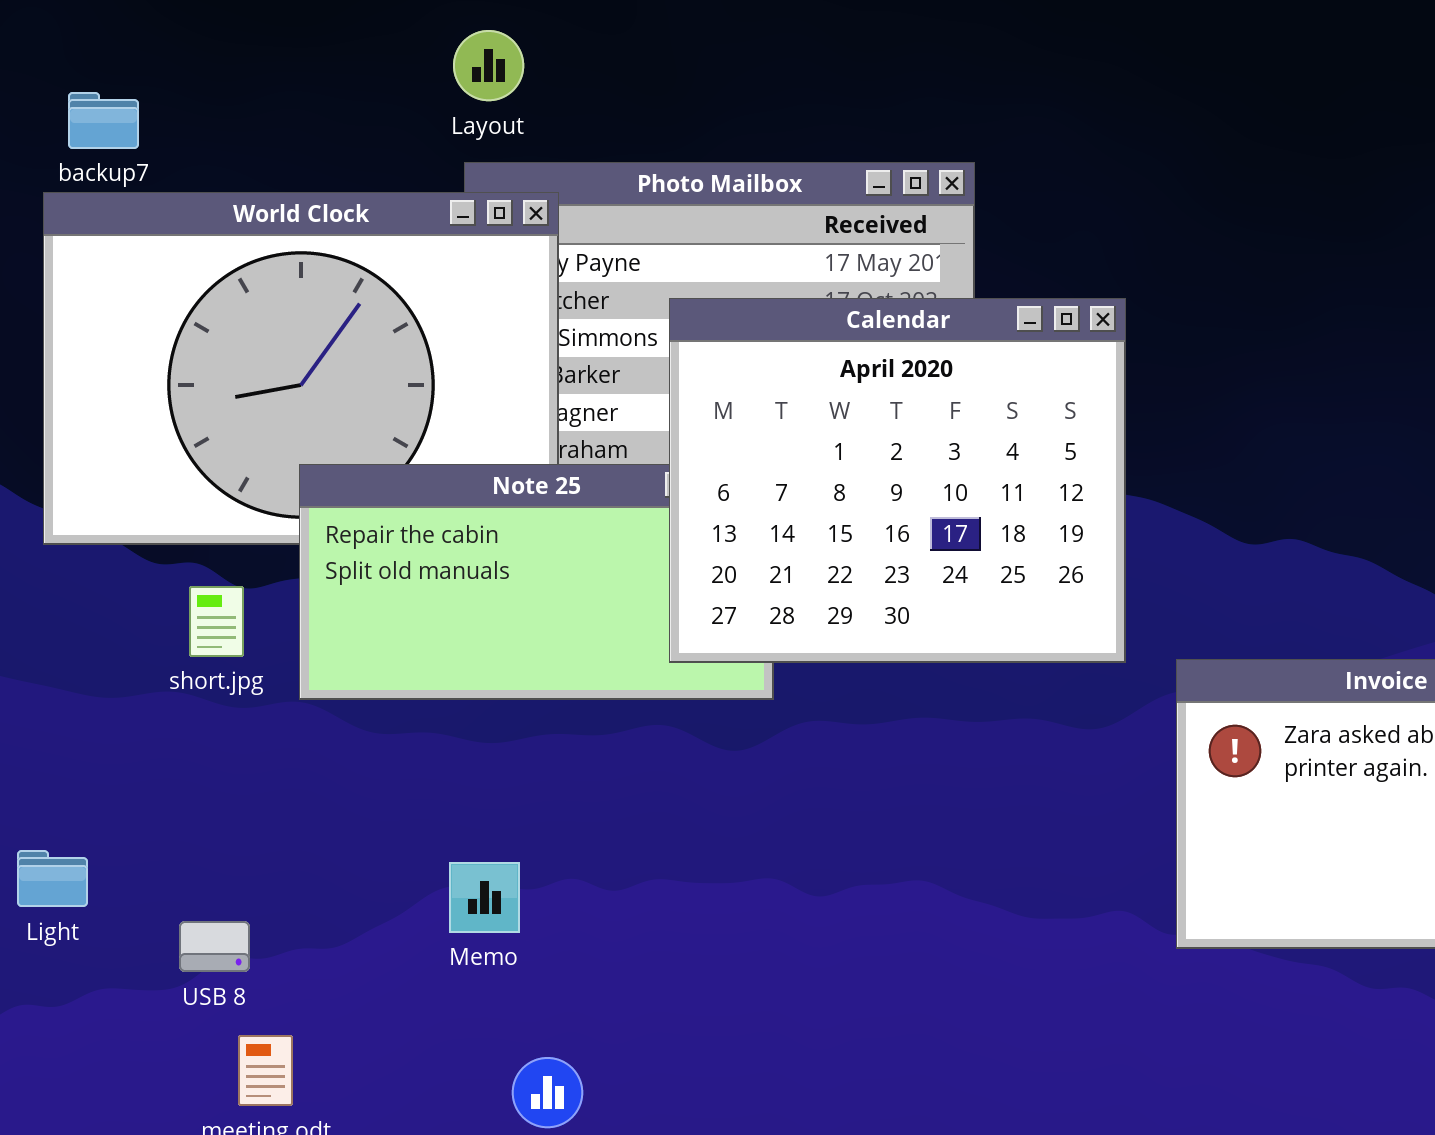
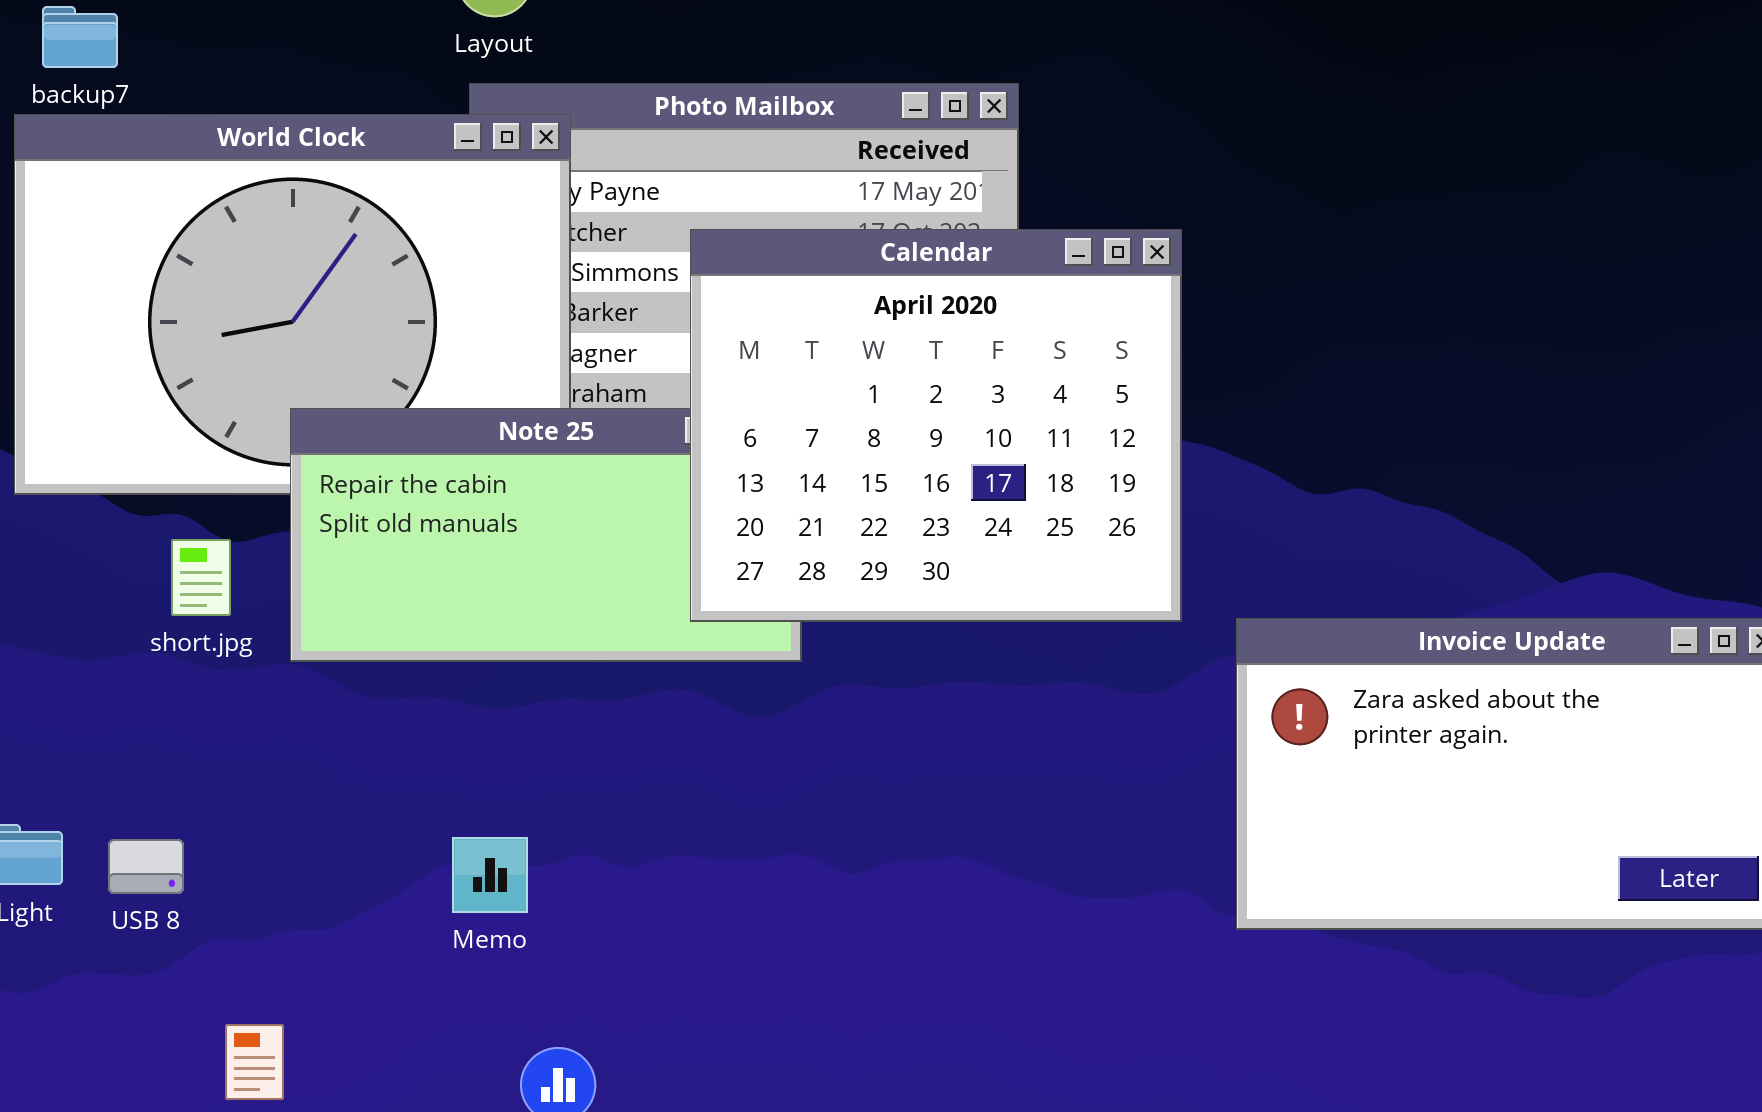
USB 8: [179,921,250,972] -> [108,839,184,894], moved

